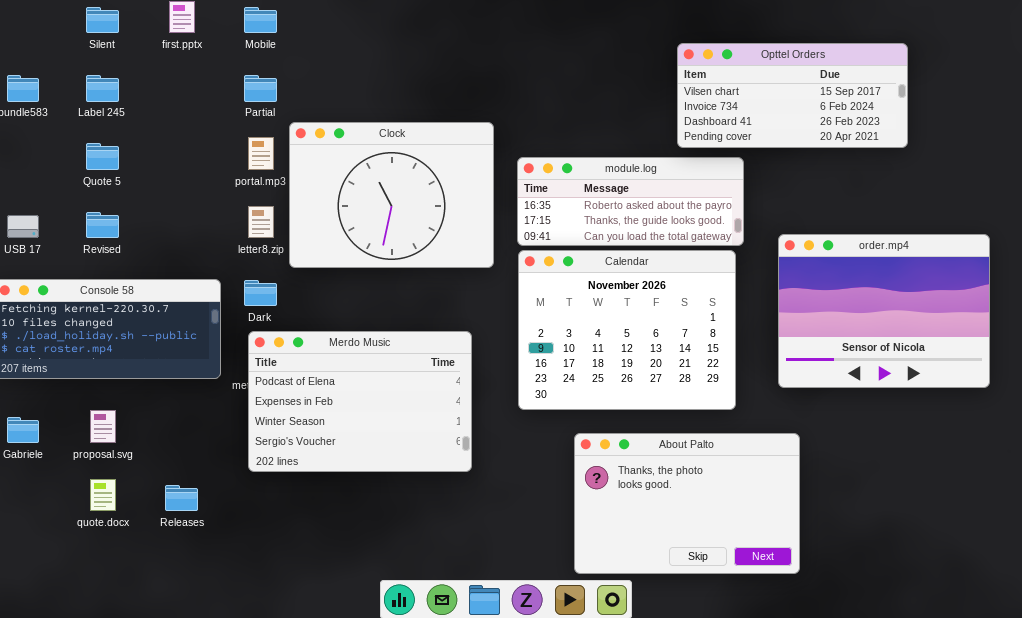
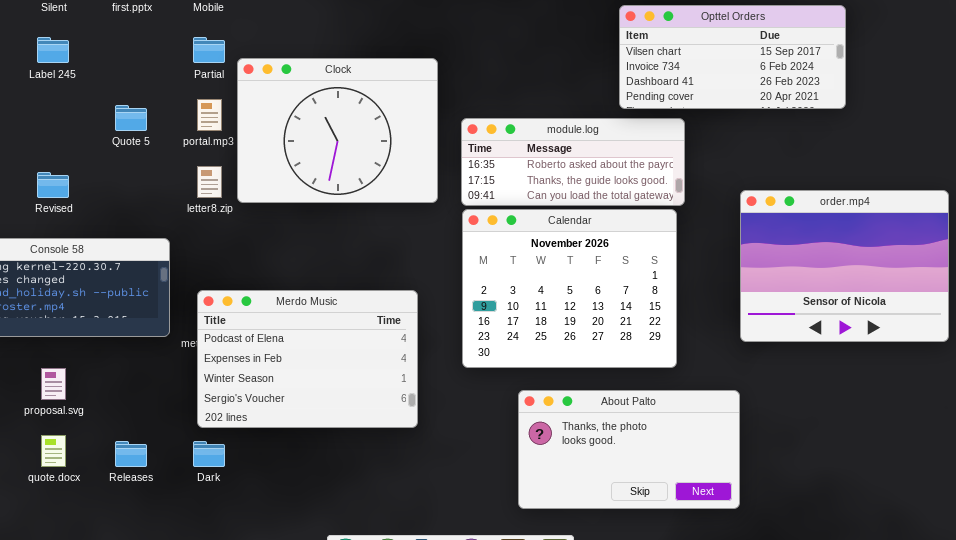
Clock: [289,122,494,268] -> [237,58,438,203], moved
Quote 5: [86,143,119,170] -> [115,105,147,131], moved
order.mp4: [778,234,990,388] -> [740,190,949,342], moved
Dark: [244,280,277,306] -> [193,441,225,467], moved
About Palto: [574,433,800,574] -> [518,390,740,509], resized

